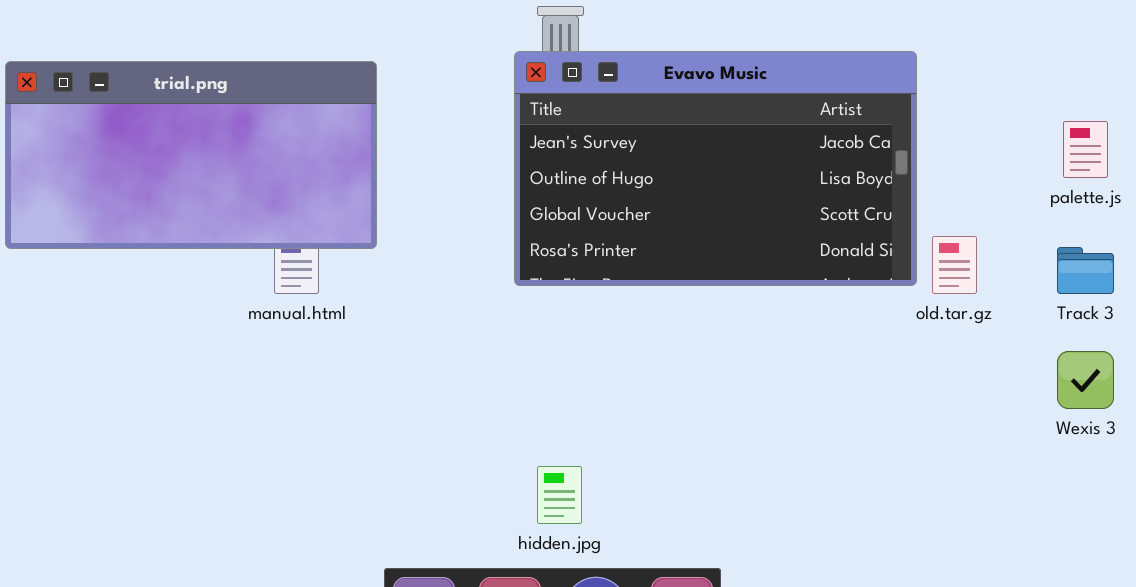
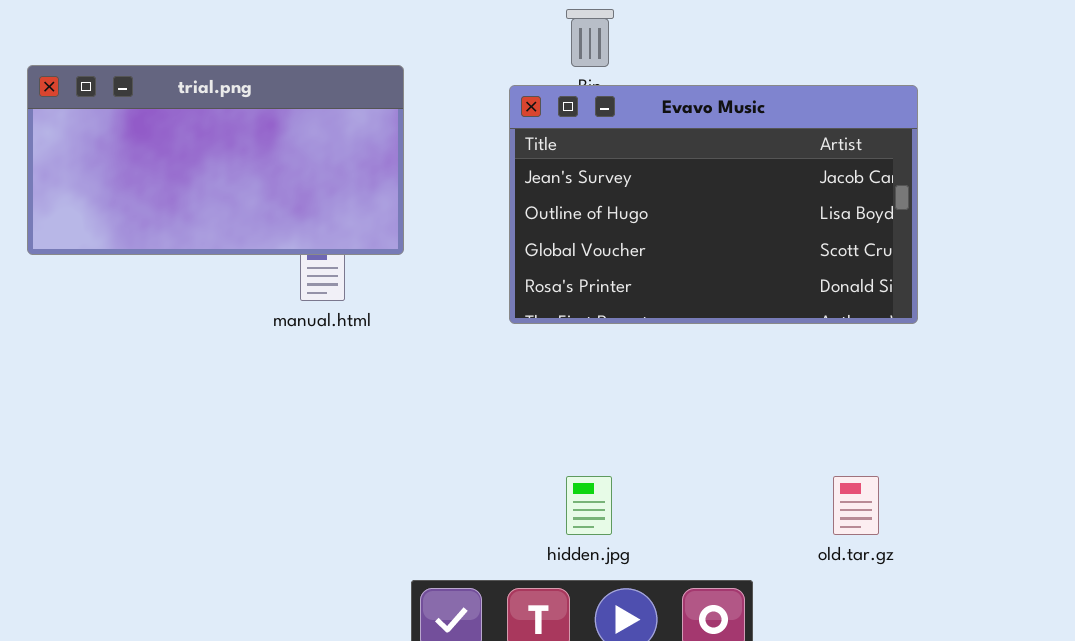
Evavo Music: [514,51,917,286] -> [509,85,918,324], moved
old.tar.gz: [932,236,977,294] -> [833,476,879,535], moved

